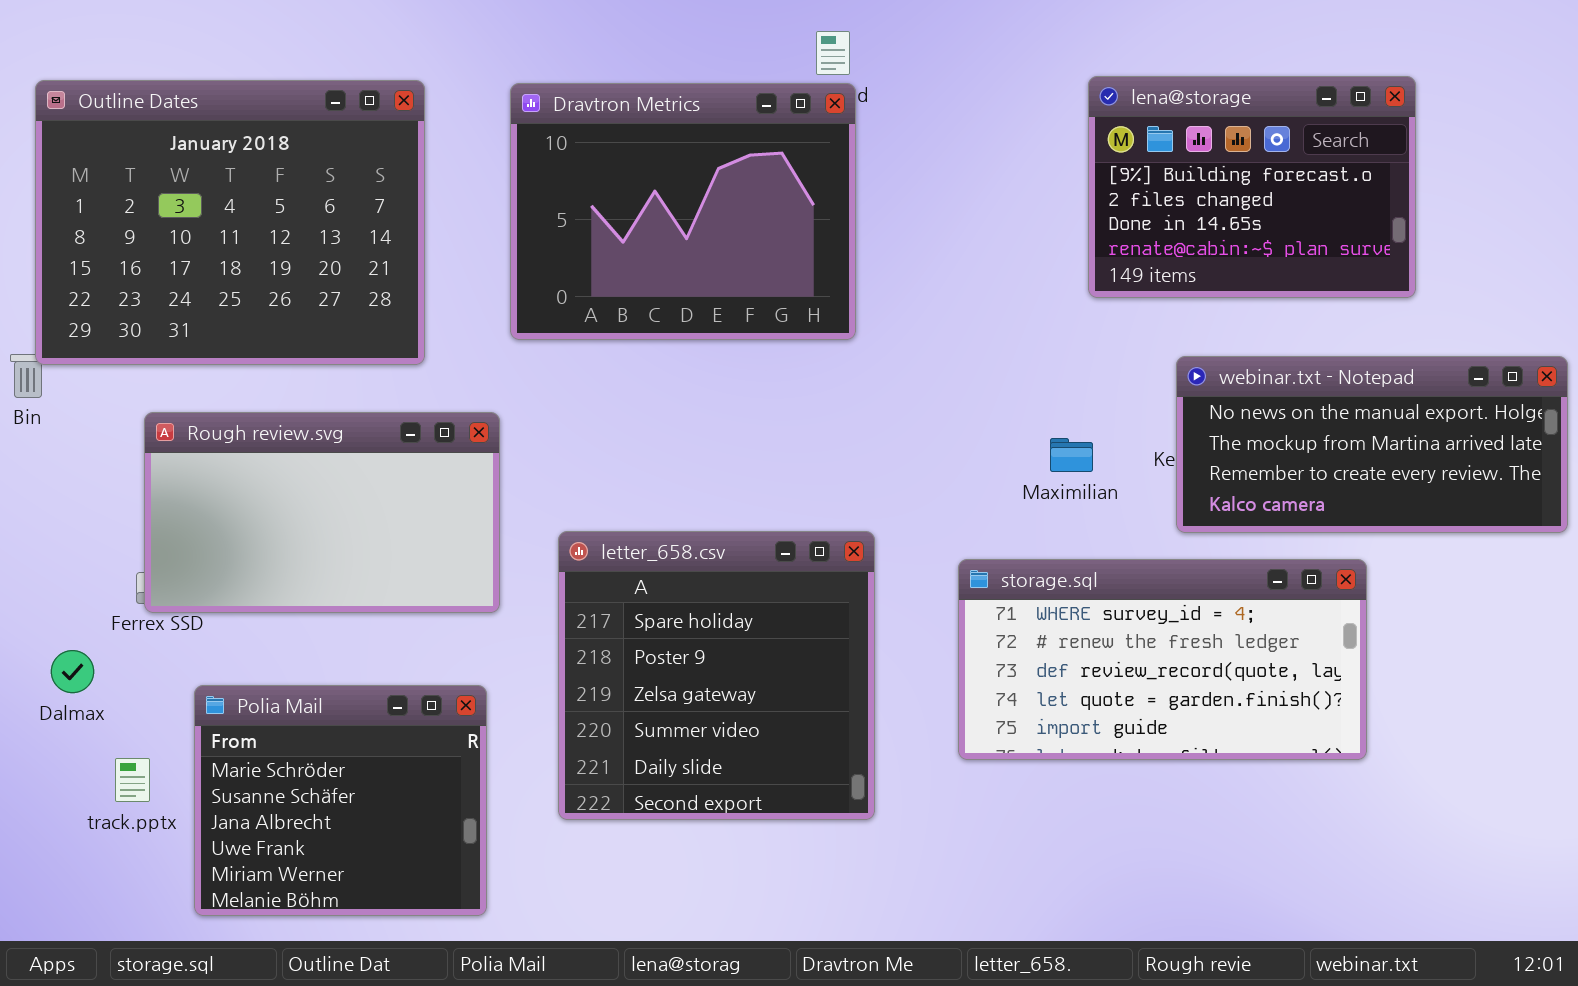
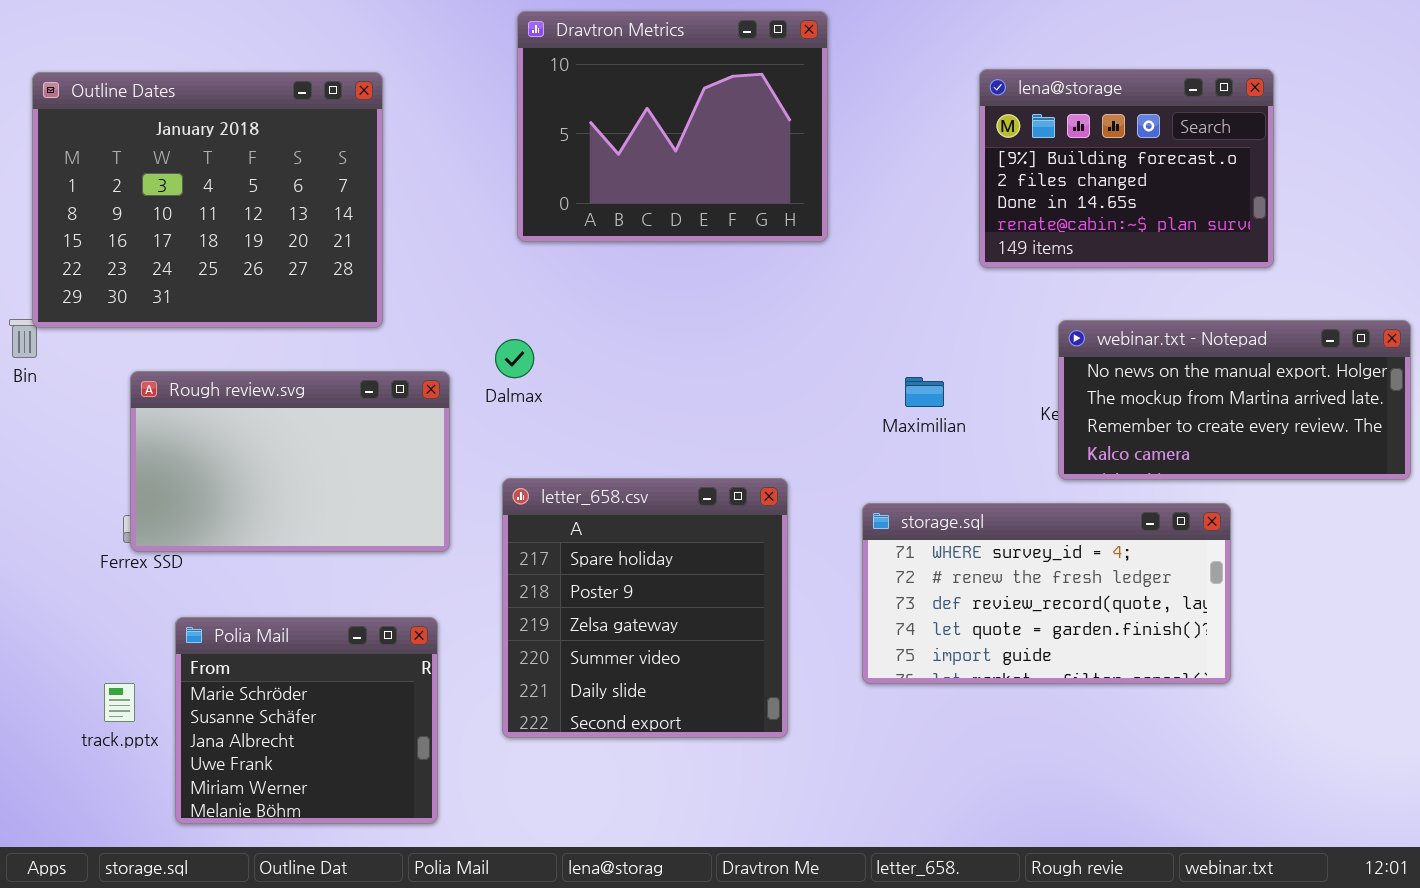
Dravtron Metrics: [510,83,856,340] -> [517,11,828,242], moved
Maximilian: [1050,438,1093,472] -> [905,377,944,407], moved
Dalmax: [51,650,94,693] -> [495,339,534,378], moved

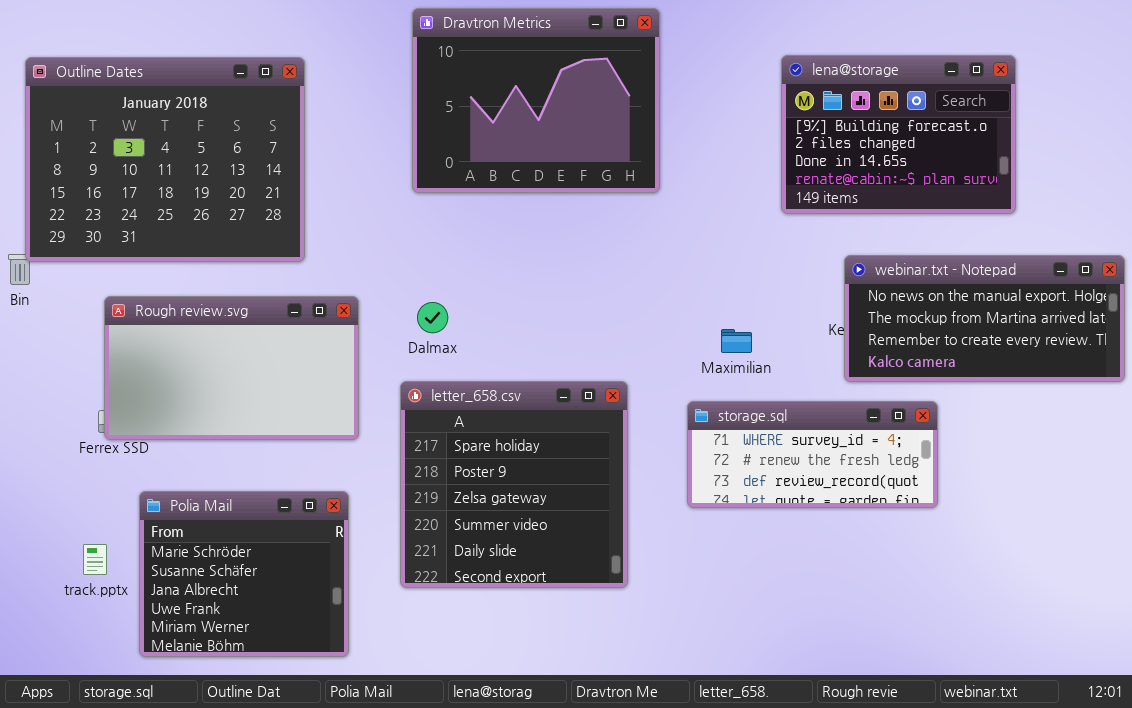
Dalmax: [495,339,534,378] -> [417,302,448,333], moved
Maximilian: [905,377,944,407] -> [721,329,752,353], moved
storage.sql: [862,503,1231,684] -> [687,401,938,508], resized

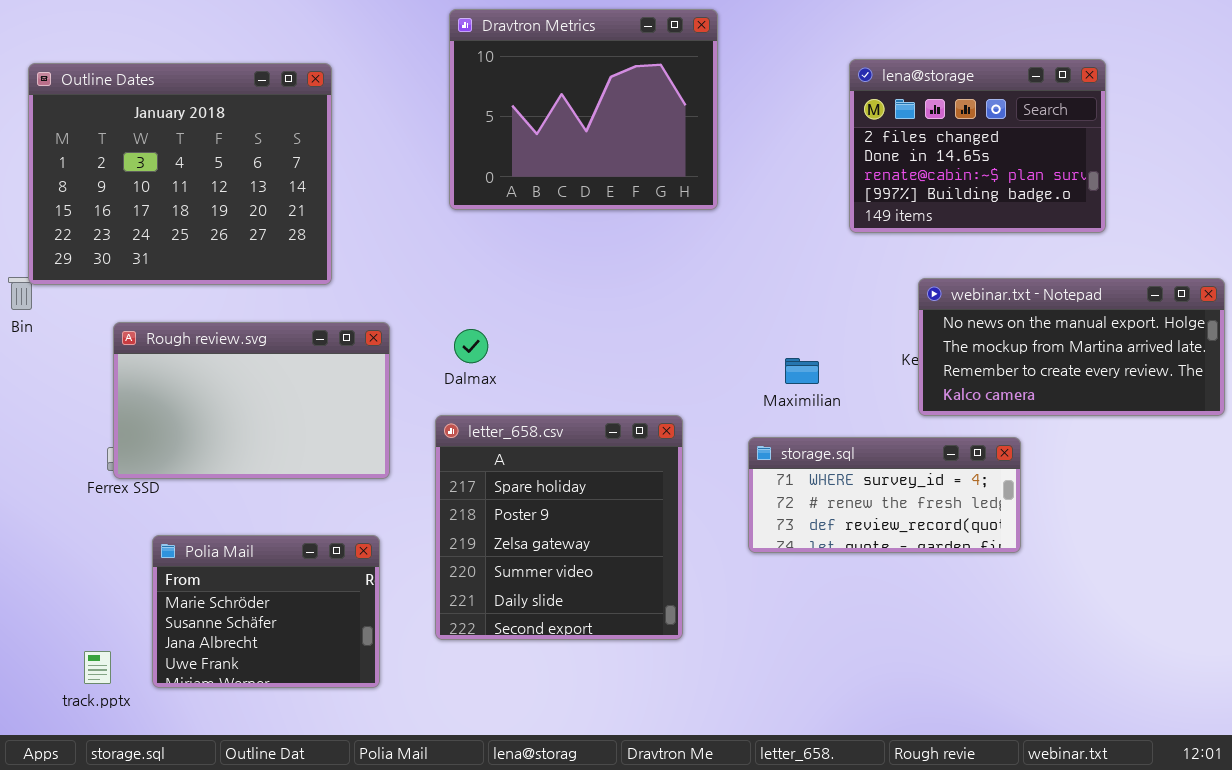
lena@storage: [781,55,1016,214] -> [849,59,1106,233], scrolled down 1 row
Polia Mail: [139,491,349,657] -> [152,535,380,688], resized
track.pptx: [83,544,107,575] -> [84,651,111,684], moved

